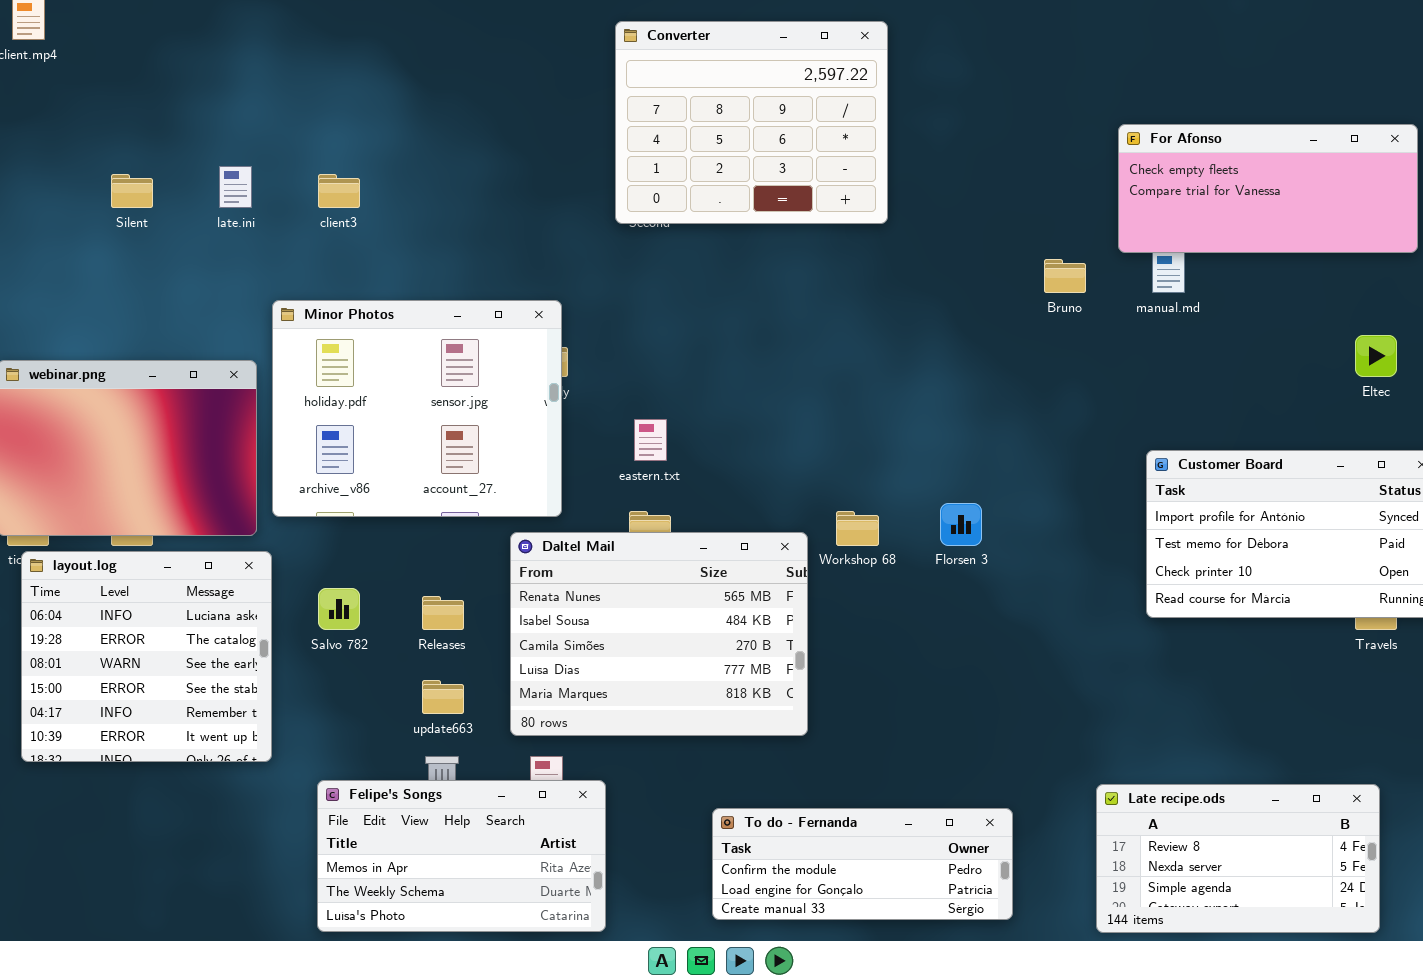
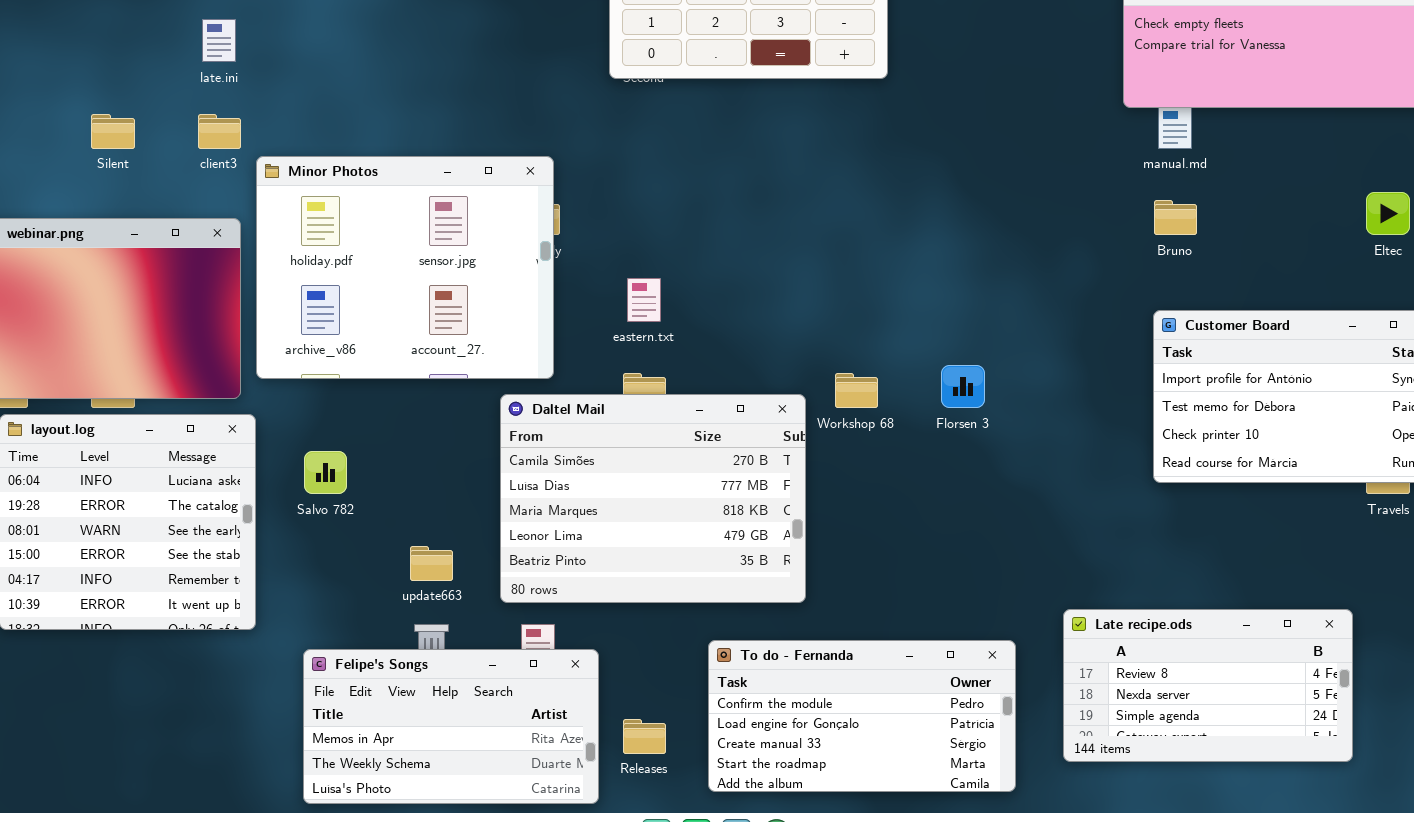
Silent: [111,174,153,208] -> [91,114,135,149], moved
client3: [318,174,360,208] -> [198,114,241,149], moved
Bruno: [1044,259,1086,293] -> [1154,200,1197,235], moved
Daltel Mail: [510,532,808,736] -> [500,394,806,603], scrolled down 2 rows
Releases: [422,596,464,630] -> [623,719,666,754], moved
Late recipe.ods: [1096,784,1380,933] -> [1063,609,1353,762], moved
To do - Fernanda: [712,808,1013,920] -> [708,640,1016,792], resized

